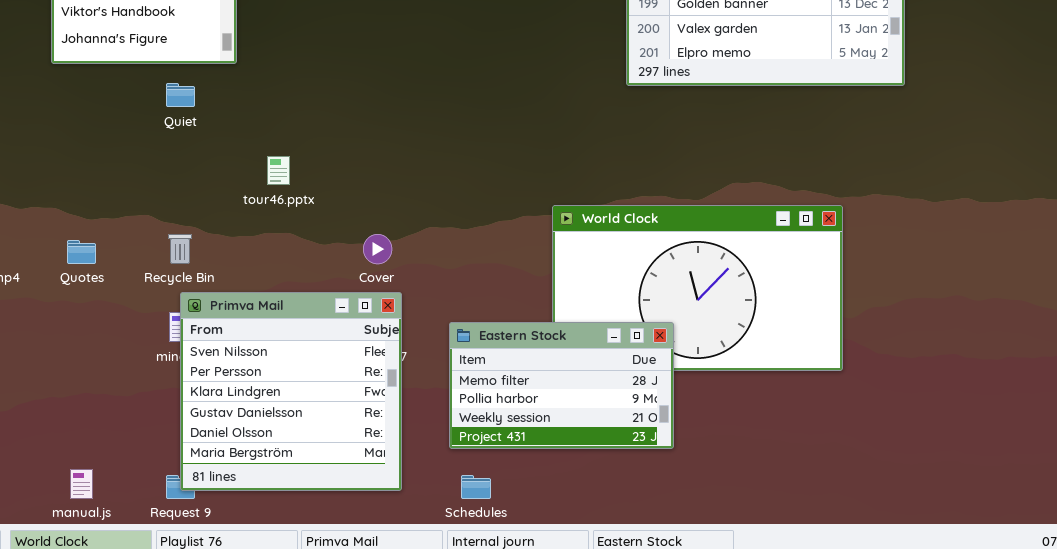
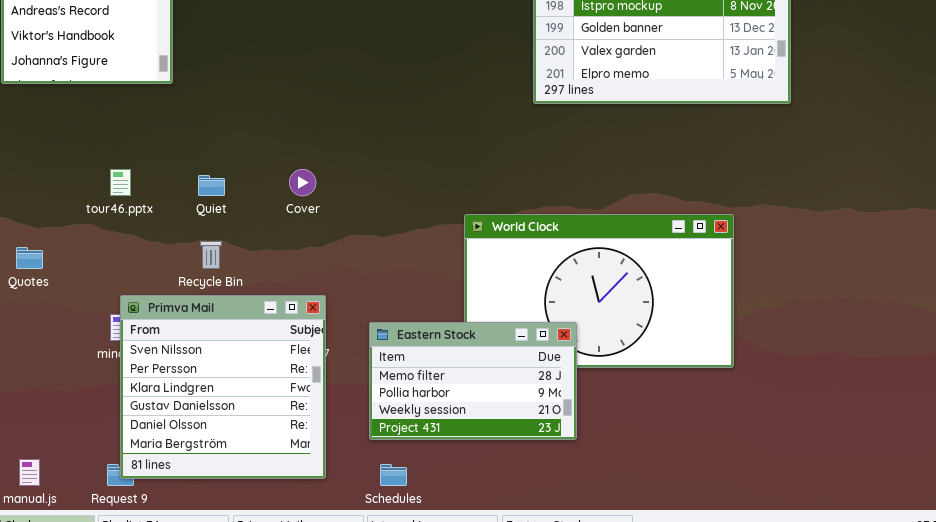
Quiet: [166,83,195,107] -> [198,175,225,196], moved
tour46.pptx: [267,156,290,185] -> [110,169,131,196], moved
Recycle Bin: [168,234,192,264] -> [200,241,222,269], moved
Cover: [363,234,392,264] -> [289,169,316,196], moved

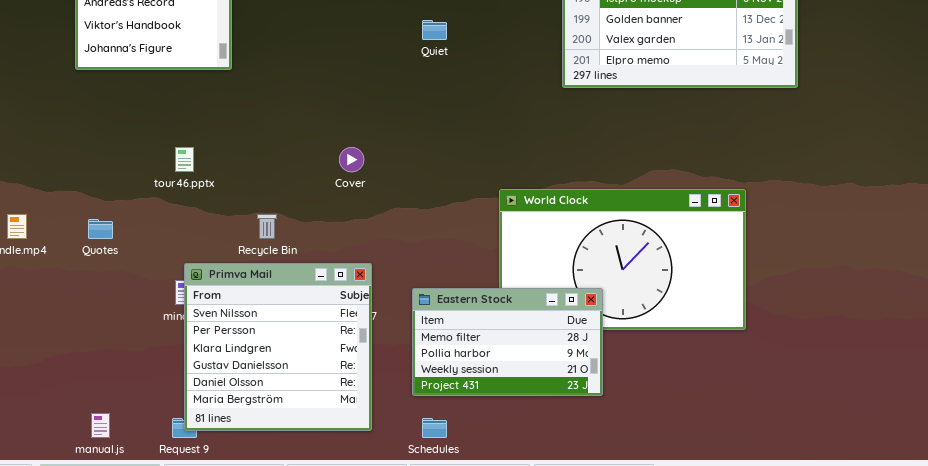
Quiet: [198,175,225,196] -> [422,20,447,40], moved

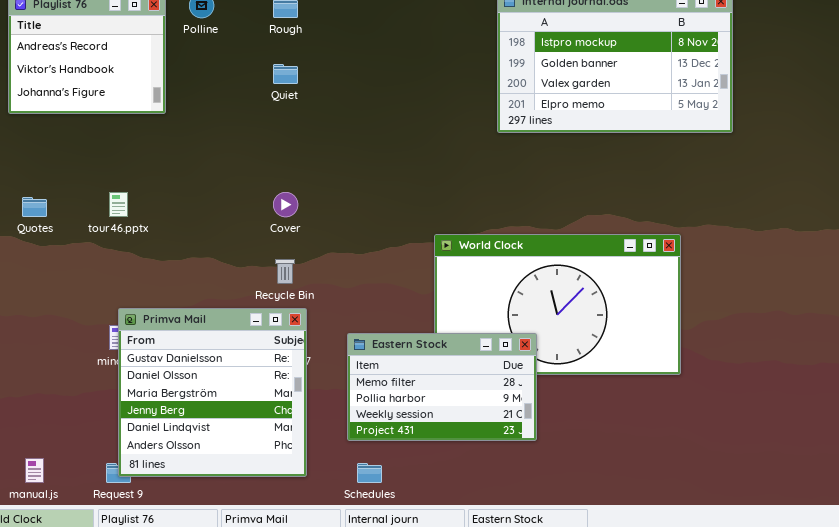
Quiet: [422,20,447,40] -> [273,64,298,84], moved
Recycle Bin: [257,214,277,239] -> [275,259,295,284], moved
Quotes: [88,219,113,239] -> [22,197,47,217], moved
Primva Mail: [184,263,372,431] -> [118,308,307,477], scrolled down 3 rows

